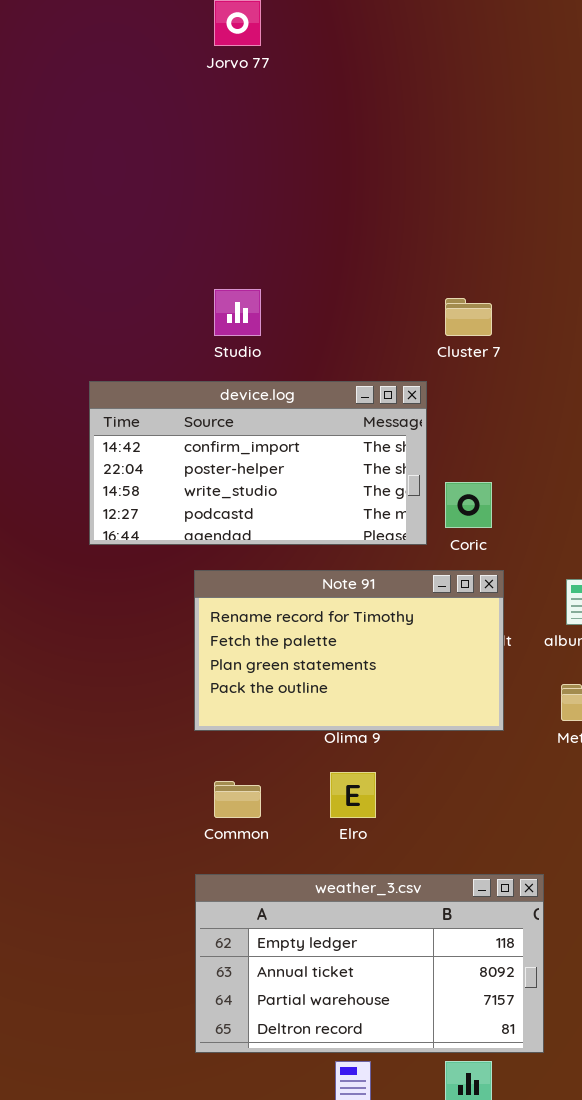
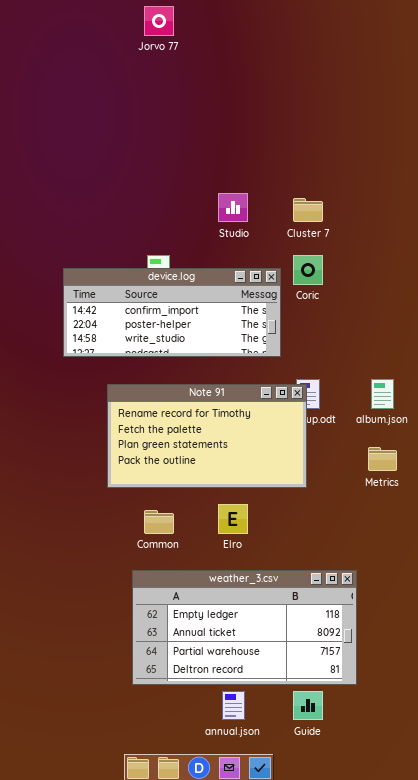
Studio: [214,289,261,336] -> [218,193,248,222], moved
device.log: [89,381,427,545] -> [63,268,281,357], resized
Coric: [445,482,492,528] -> [293,255,323,285], moved
Note 91: [194,570,504,731] -> [107,384,307,488], moved

